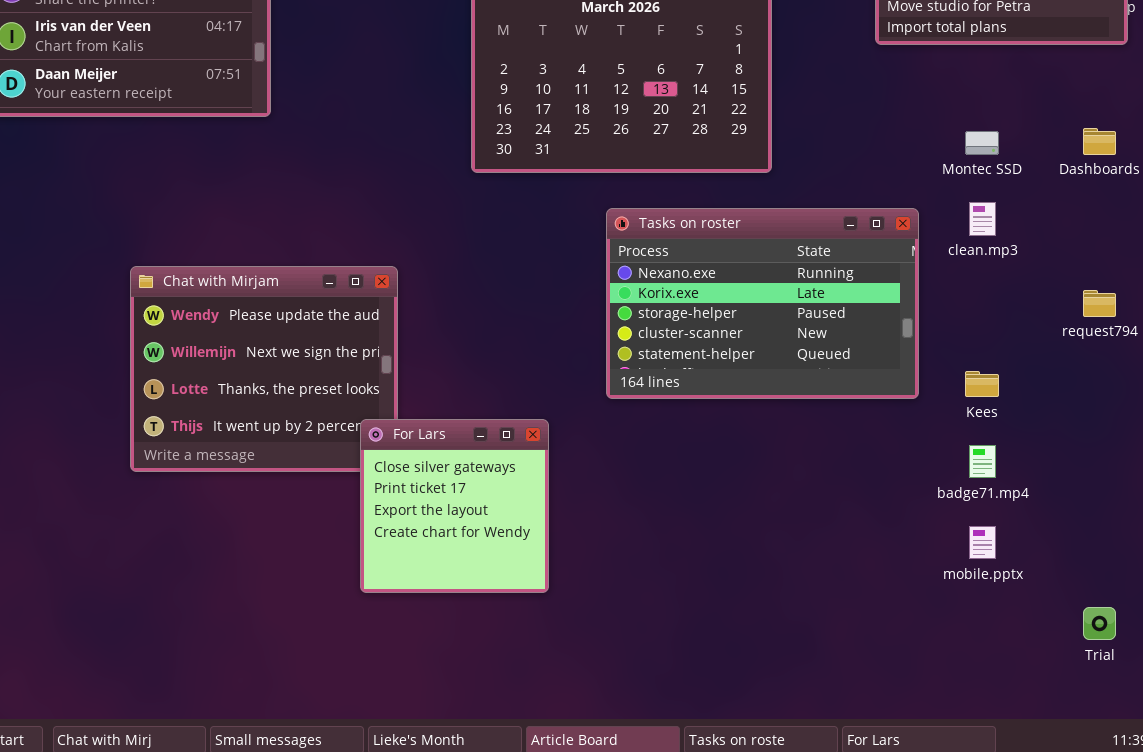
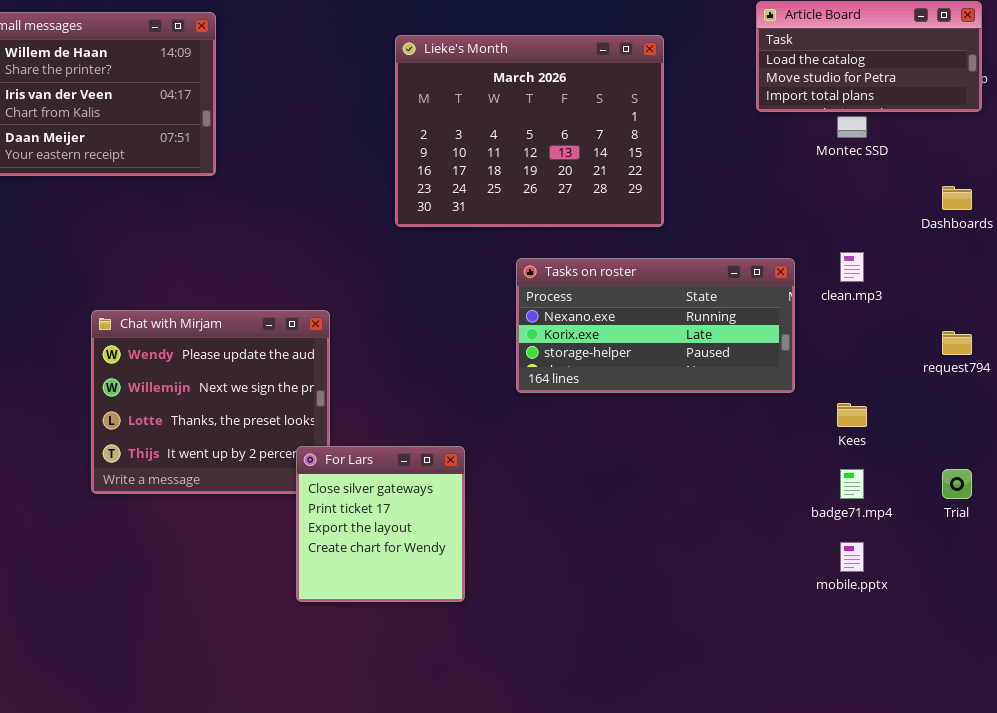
Montec SSD: [965,131,999,155] -> [837,116,867,138], moved
Tasks on roster: [606,208,919,399] -> [516,258,795,393], resized
Trial: [1083,607,1116,640] -> [942,469,972,499], moved

